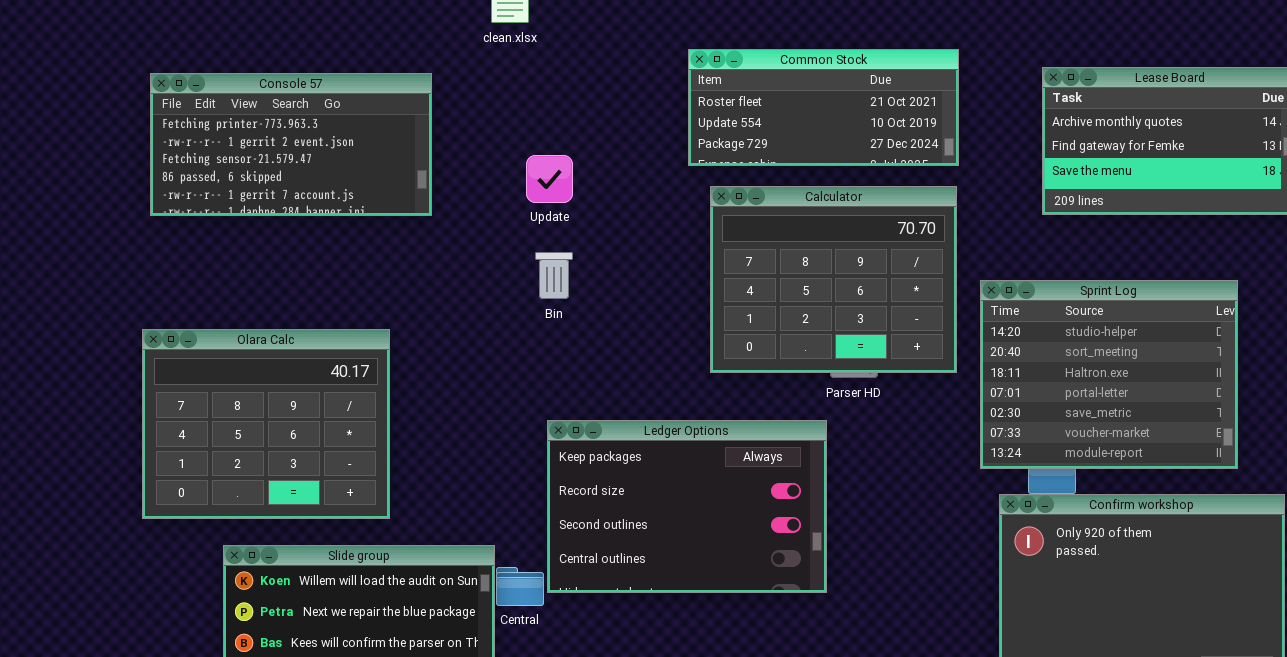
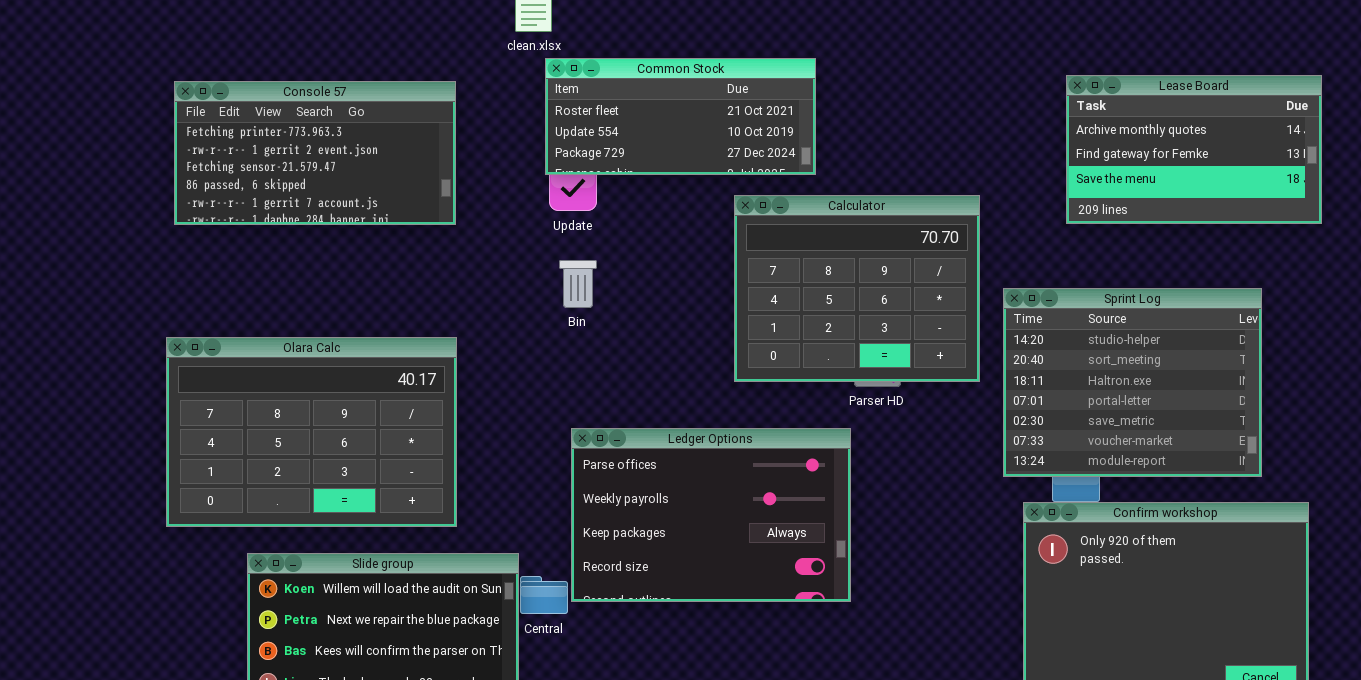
Common Stock: [688,49,959,166] -> [545,58,816,175], moved
Olara Calc: [142,329,390,519] -> [166,337,457,527], resized
Ledger Options: [547,420,827,593] -> [571,428,851,602], scrolled up 2 rows

